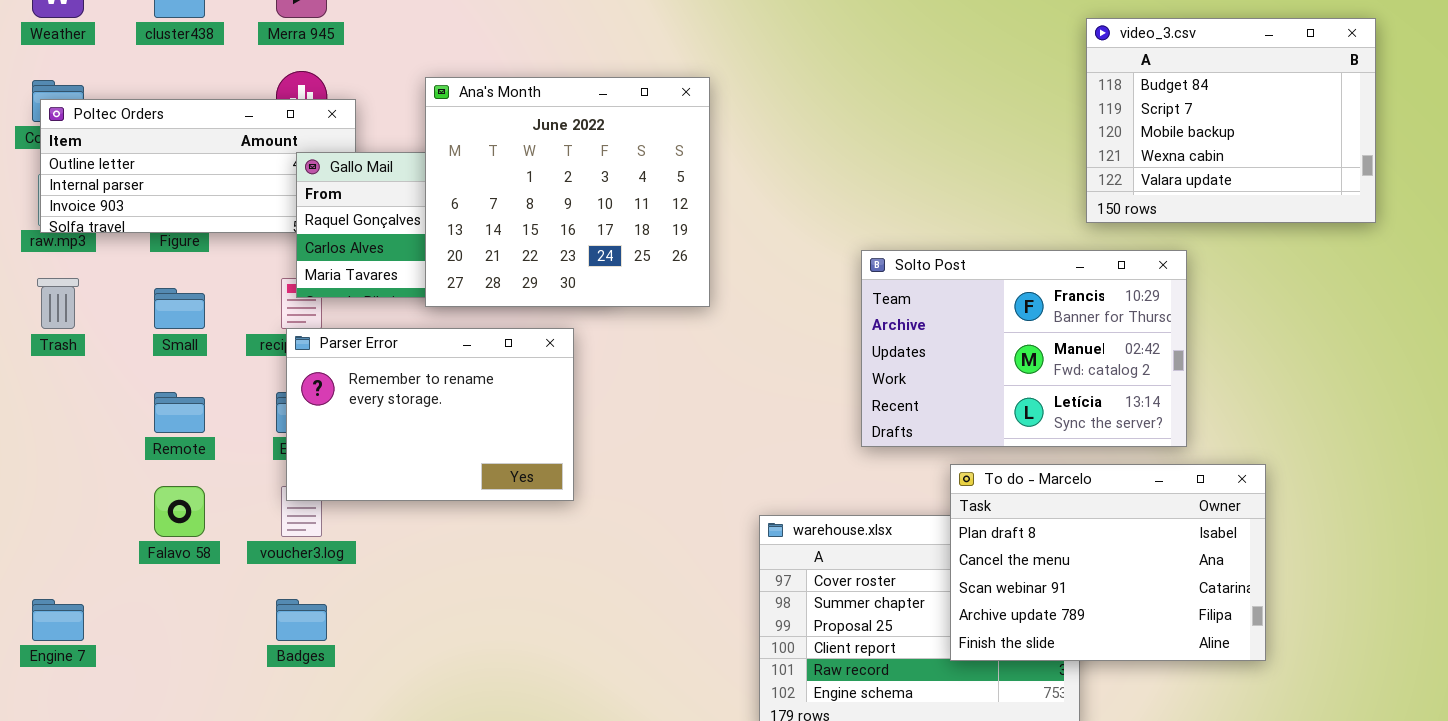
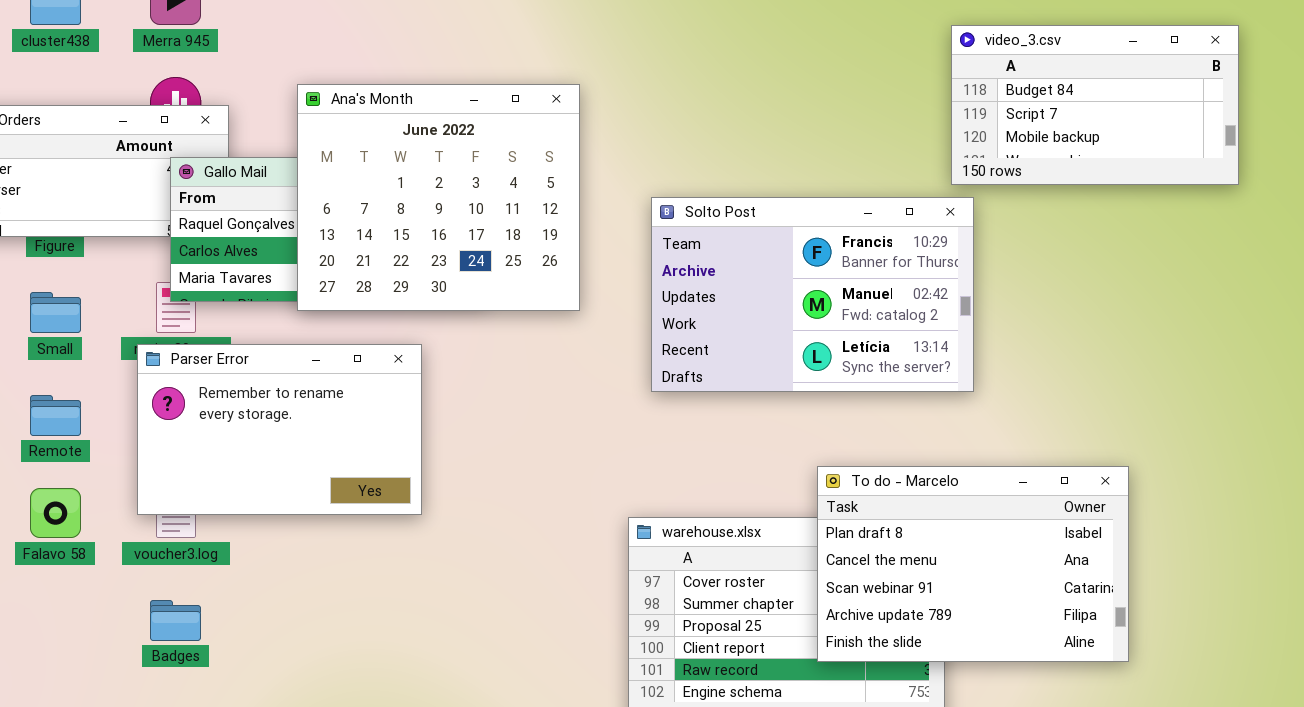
video_3.csv: [1086,18,1376,223] -> [951,25,1239,185], resized
Solto Post: [861,250,1187,447] -> [651,197,974,392], moved
Parser Error: [286,328,574,501] -> [137,344,422,515], moved

